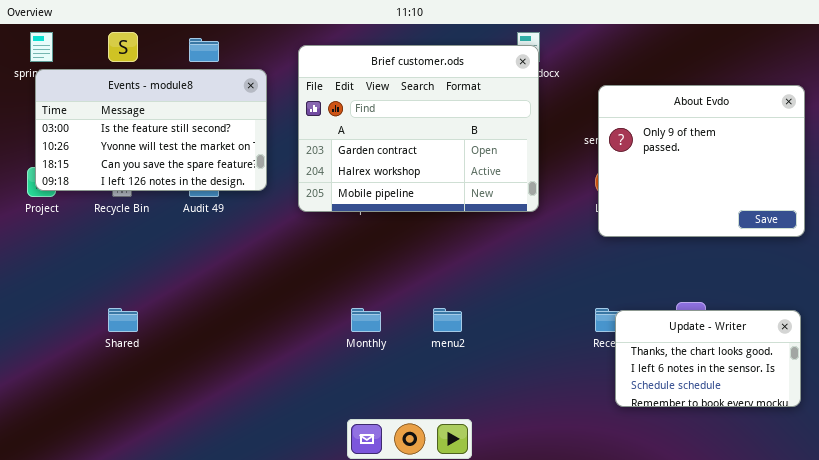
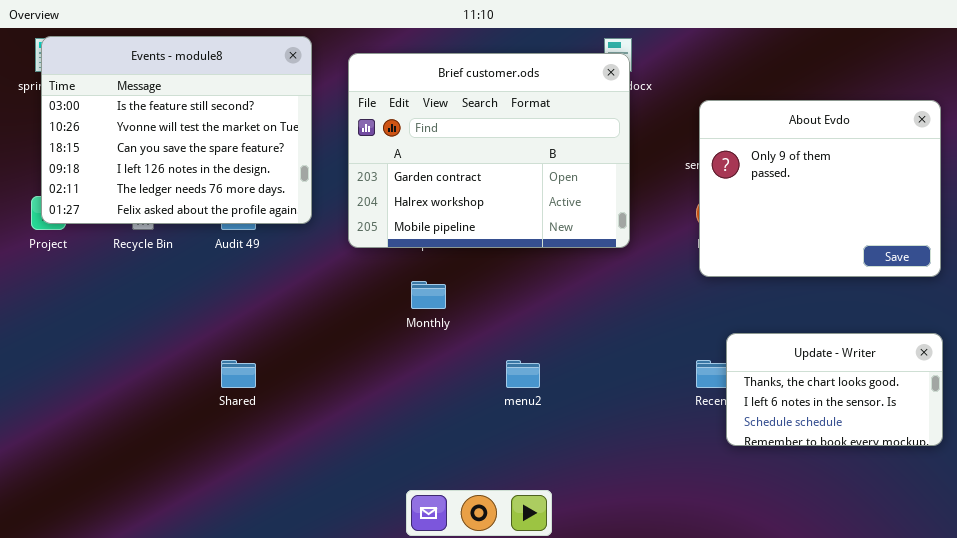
Events - module8: [35,69,267,191] -> [41,36,312,224], resized
Shared: [108,308,138,332] -> [221,360,256,388], moved
Monthly: [351,308,381,332] -> [411,281,446,309], moved
Update - Writer: [615,310,801,407] -> [726,333,943,446], moved

